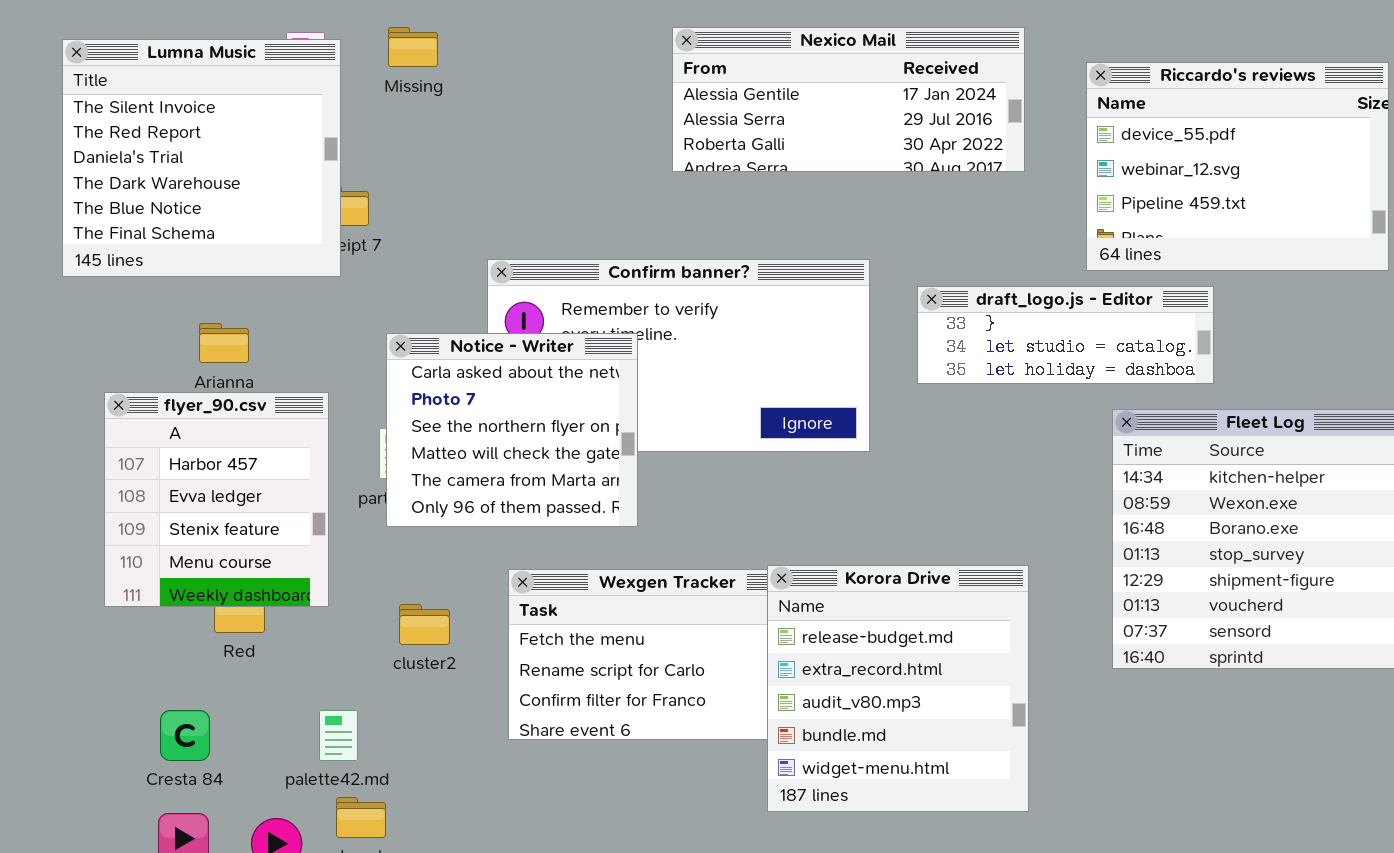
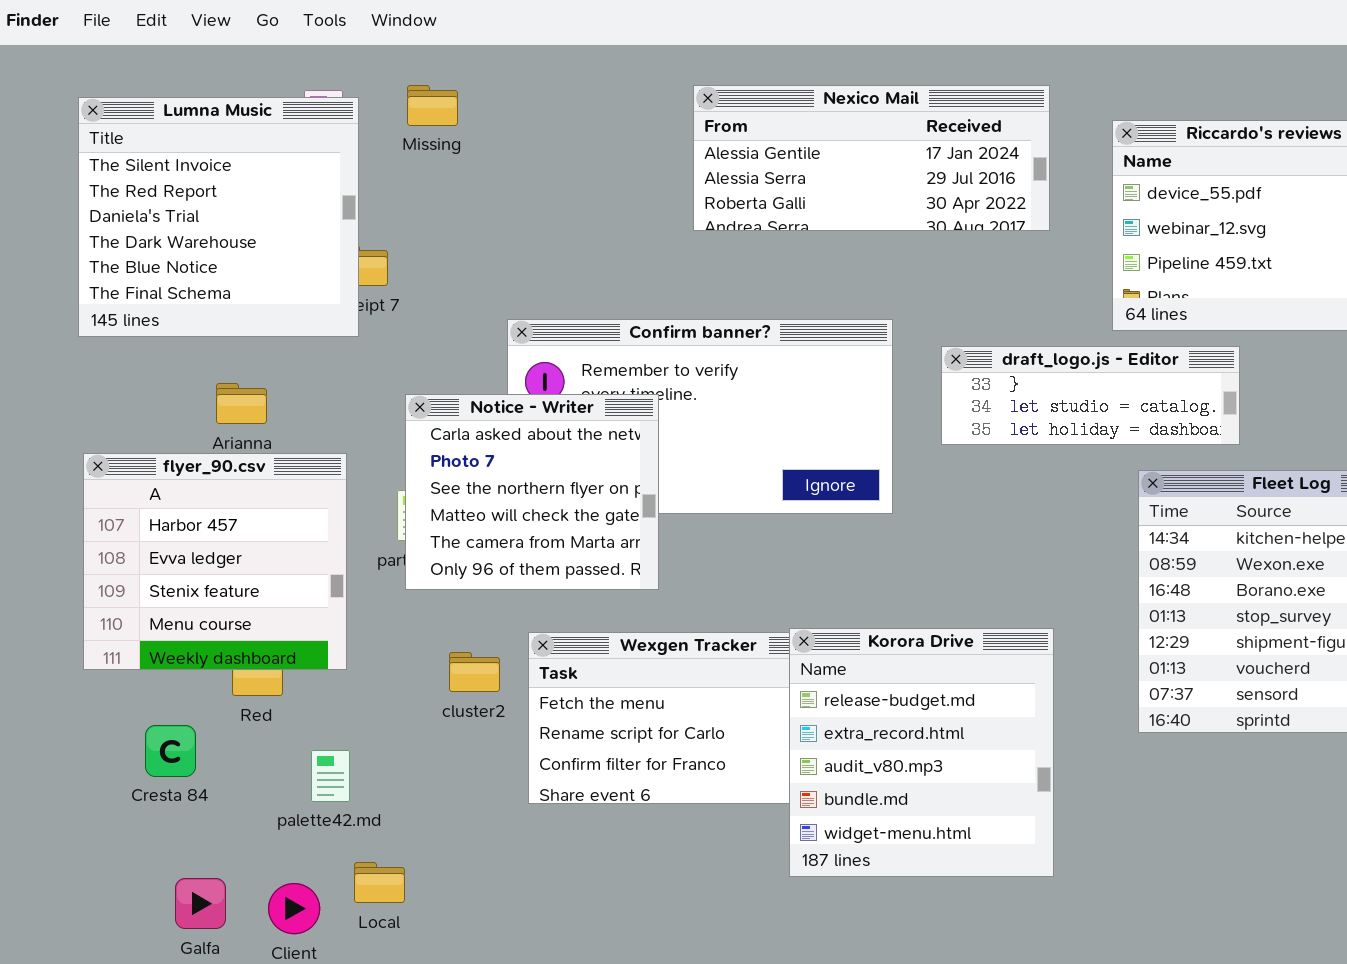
flyer_90.csv: [104,392,329,607] -> [83,453,347,670], resized
cluster2: [399,604,450,645] -> [449,652,500,692], moved
Cresta 84: [160,710,210,761] -> [145,725,196,777], moved
palette42.md: [319,710,358,761] -> [311,750,350,802], moved

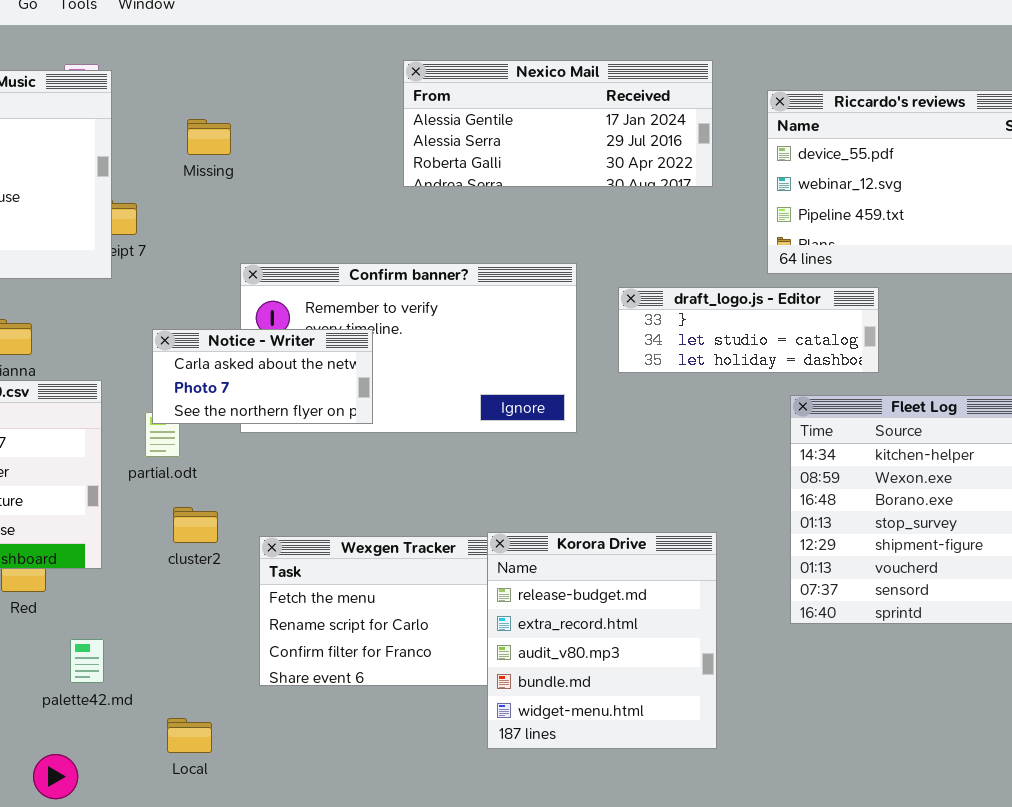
Missing: [407,85,458,126] -> [187,119,231,155], moved
Notice - Writer: [405,394,659,590] -> [152,329,373,424], resized
cluster2: [449,652,500,692] -> [173,507,218,543], moved
Local: [354,862,405,903] -> [167,718,212,753], moved

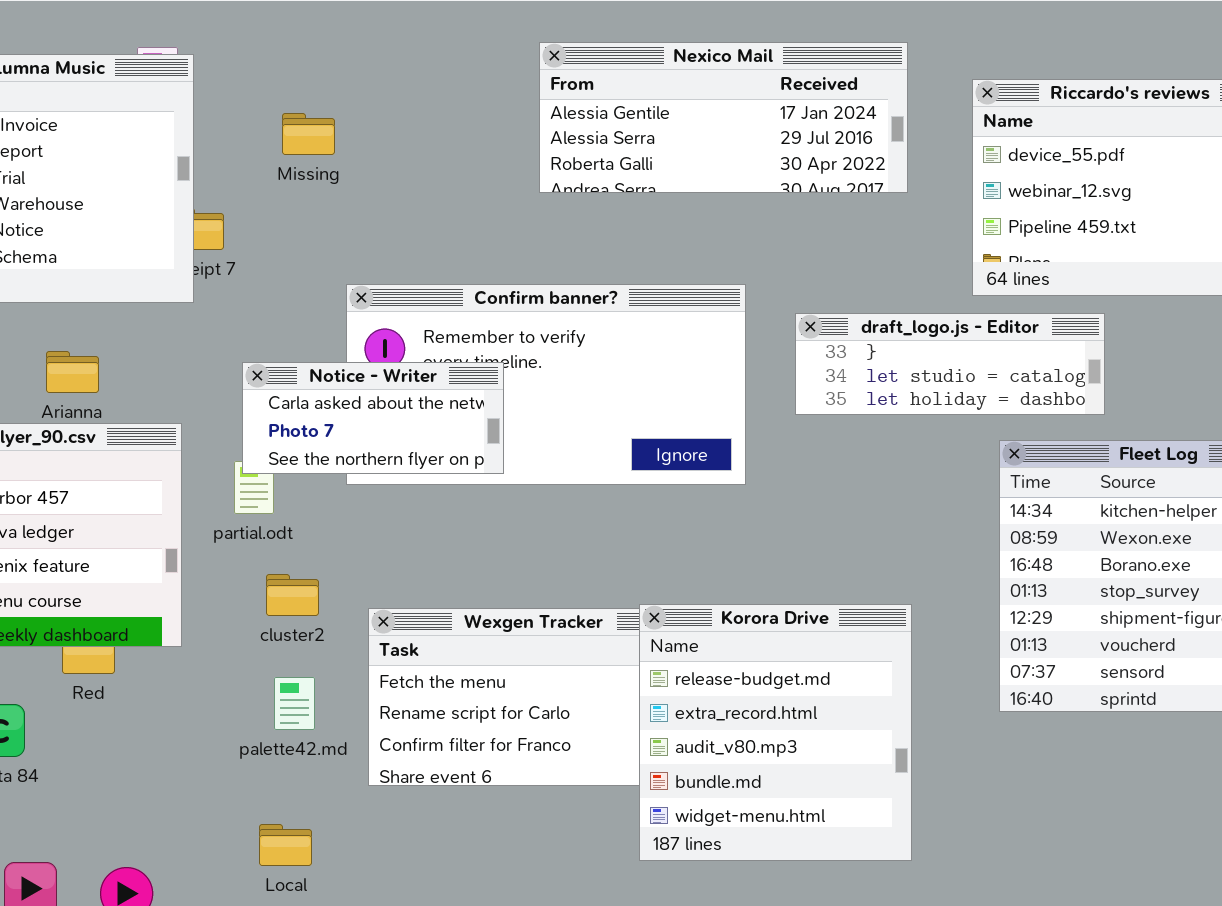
palette42.md: [70,639,104,683] -> [274,677,315,730], moved

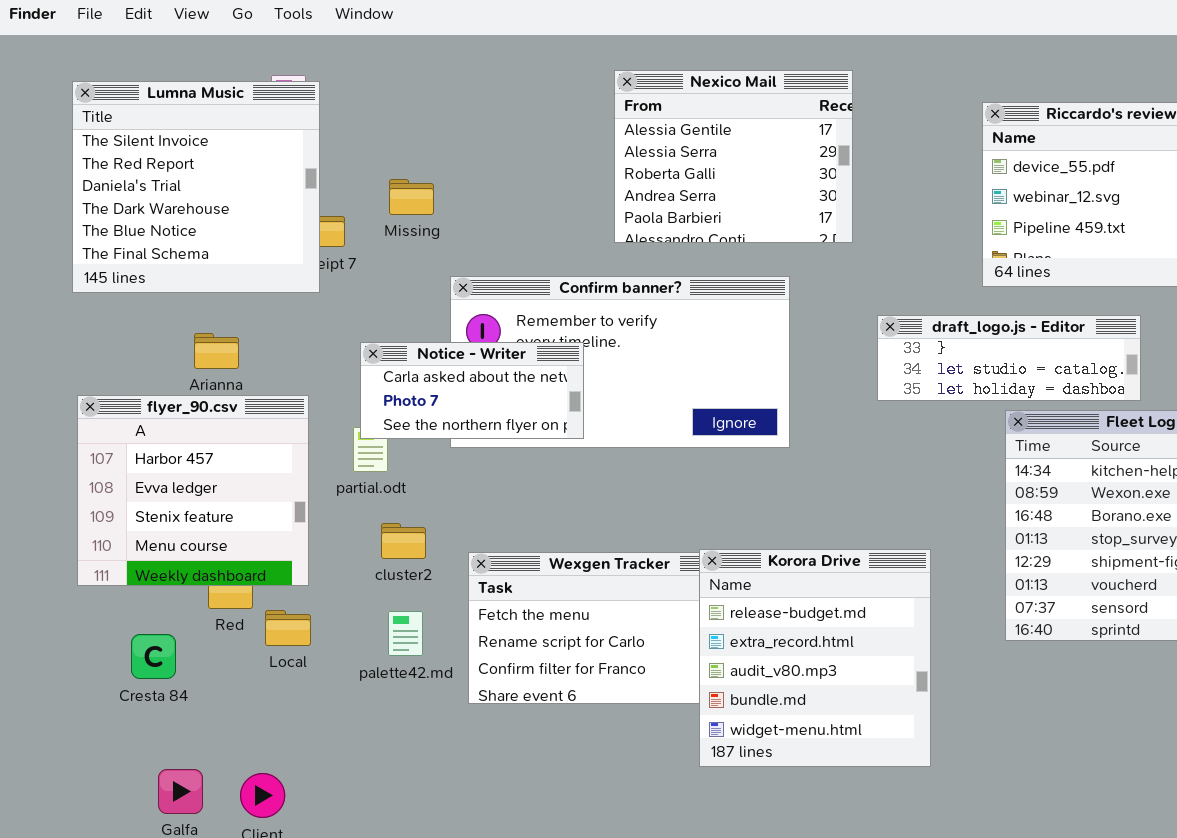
Nexico Mail: [539,42,908,193] -> [614,70,853,243], resized
Missing: [282,113,335,155] -> [389,179,434,215], moved
draft_logo.js - Editor: [795,313,1105,415] -> [877,315,1141,401], moved
Local: [259,824,312,866] -> [265,610,311,646], moved

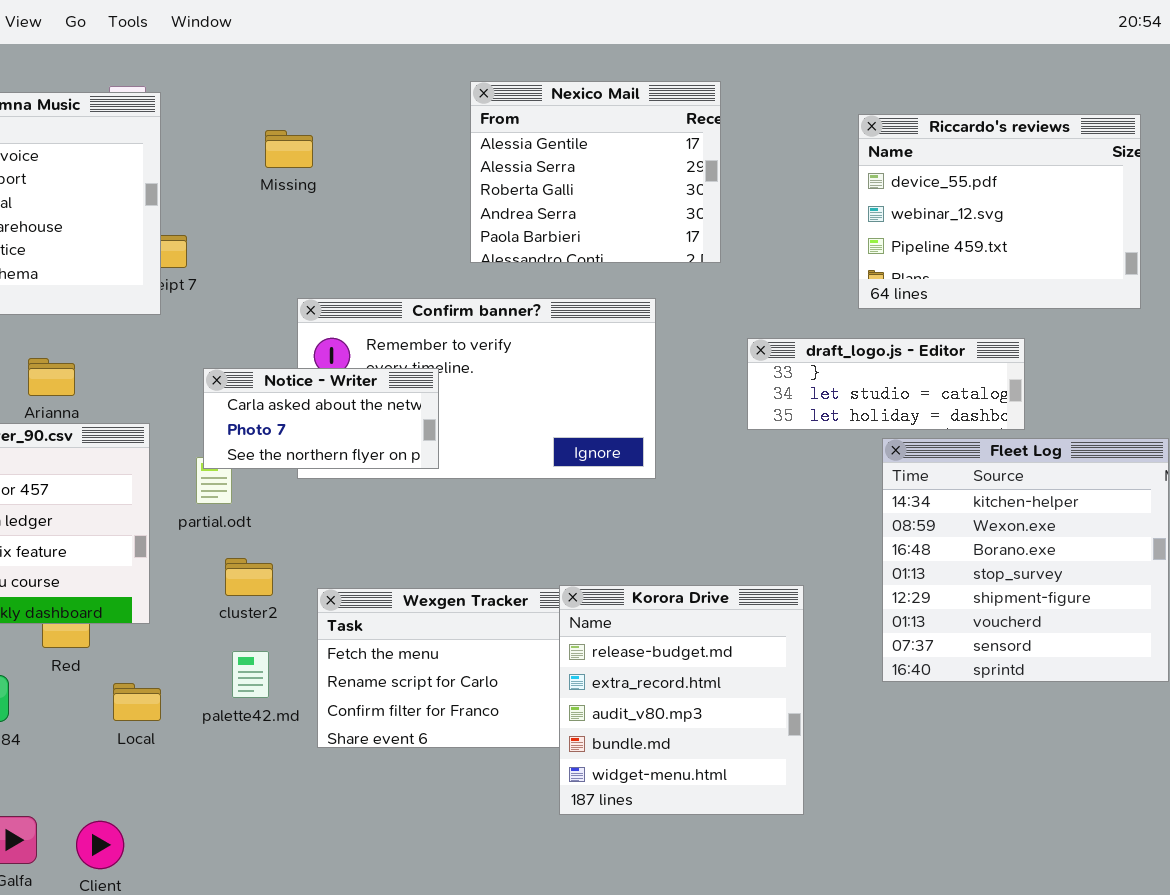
Missing: [389,179,434,215] -> [265,130,313,168], moved
Local: [265,610,311,646] -> [113,683,161,721], moved

